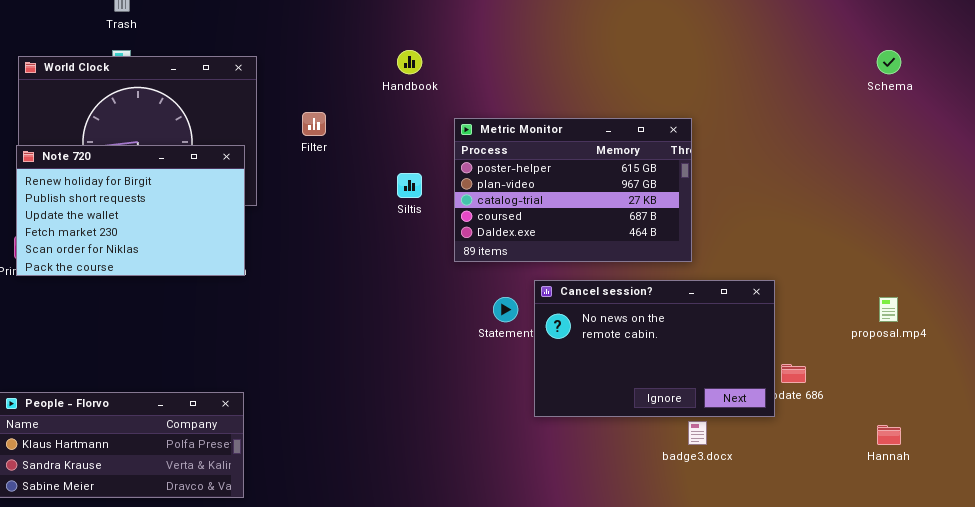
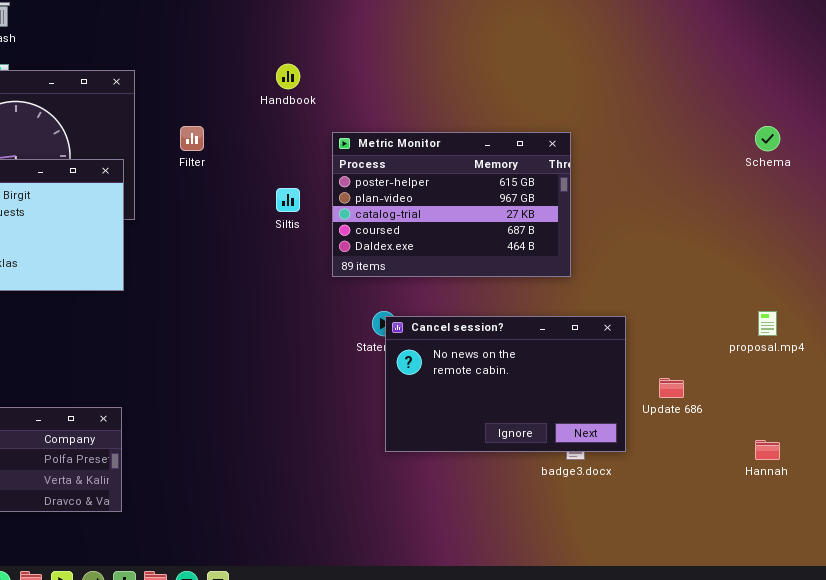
Schema: [877,50,901,74] -> [755,126,780,151], moved
Cancel session?: [534,280,775,417] -> [385,316,626,452], moved

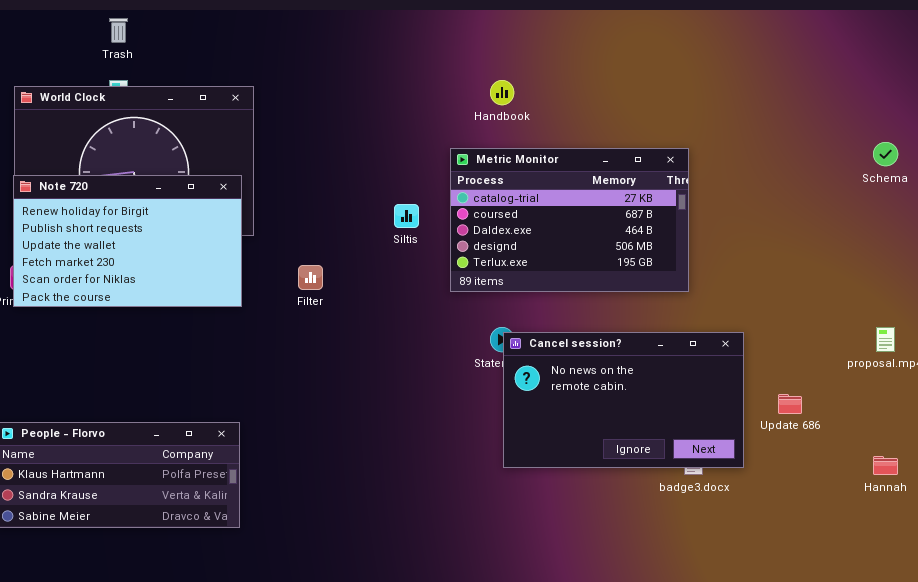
Handbook: [276,64,300,89] -> [490,80,514,105], moved
Filter: [180,126,204,151] -> [298,265,323,290], moved
Metric Monitor: [332,132,571,277] -> [450,148,689,292], scrolled down 2 rows

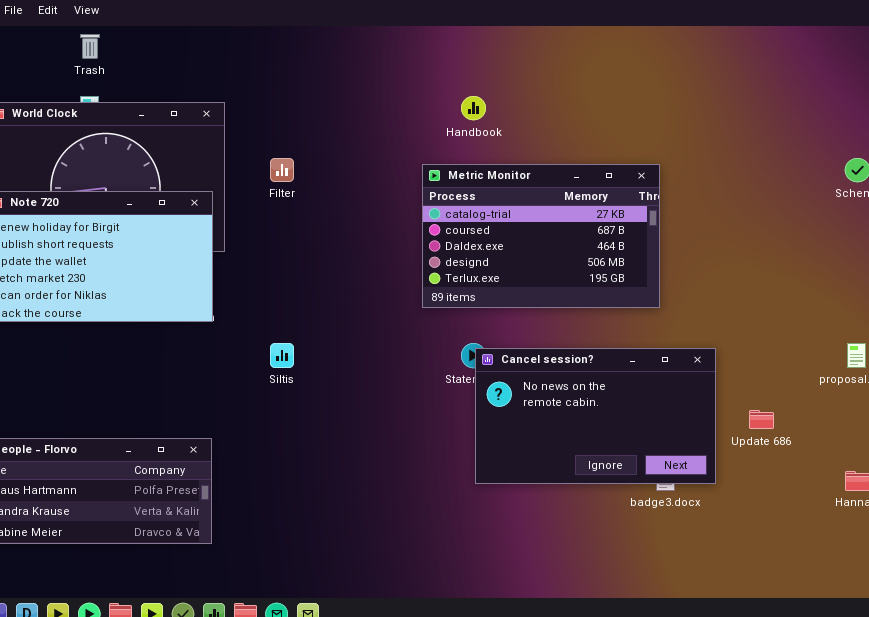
Siltis: [394,204,419,228] -> [270,343,294,368], moved
Filter: [298,265,323,290] -> [270,158,294,182], moved

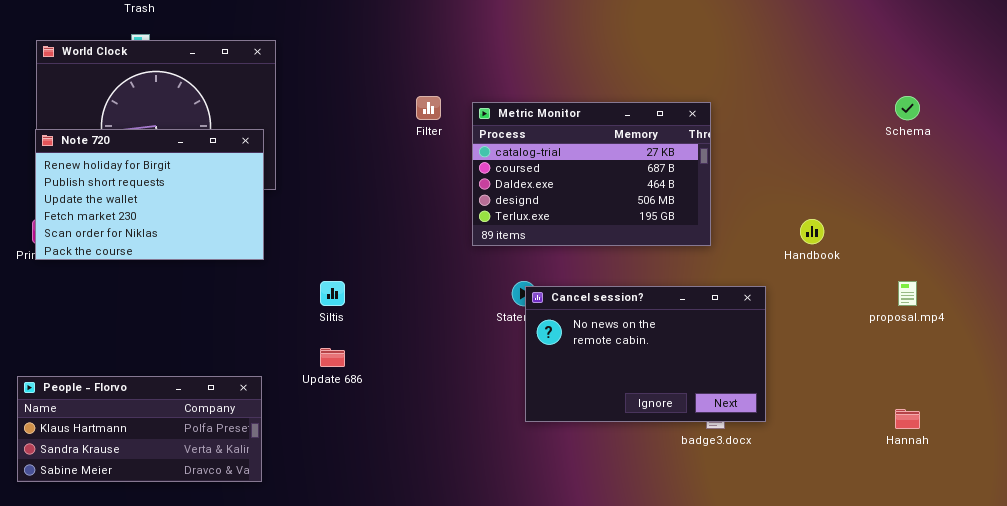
Handbook: [461,96,486,120] -> [800,219,824,244], moved
Filter: [270,158,294,182] -> [416,96,441,120], moved
Update 686: [749,410,774,429] -> [320,348,345,367], moved

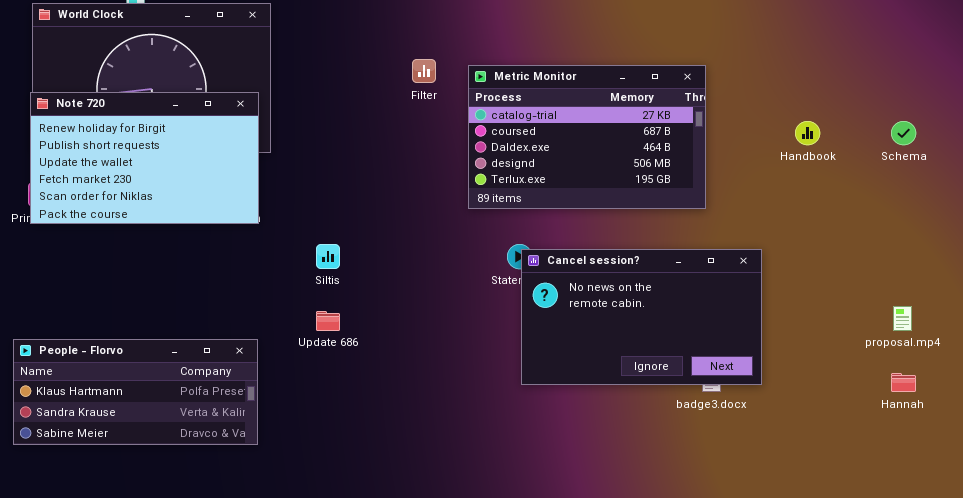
Schema: [895,96,920,120] -> [891,121,916,145], moved
Handbook: [800,219,824,244] -> [795,121,820,145], moved
proposal.mp4: [898,281,917,306] -> [893,306,912,331], moved

